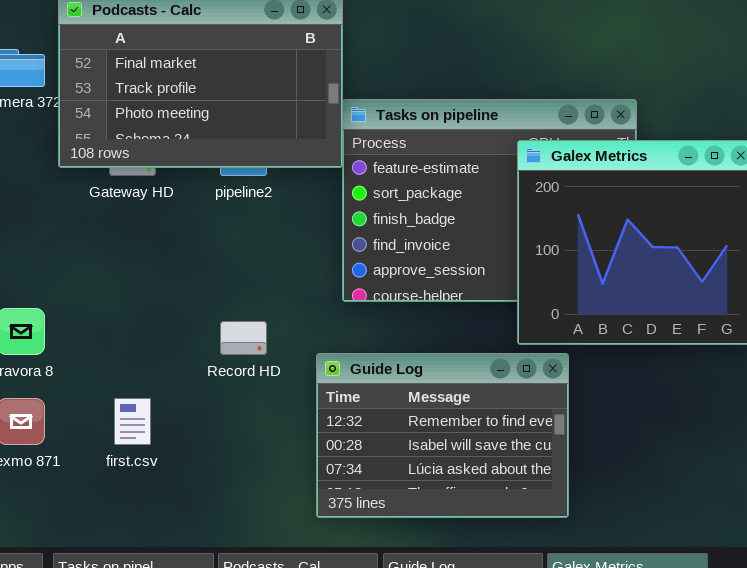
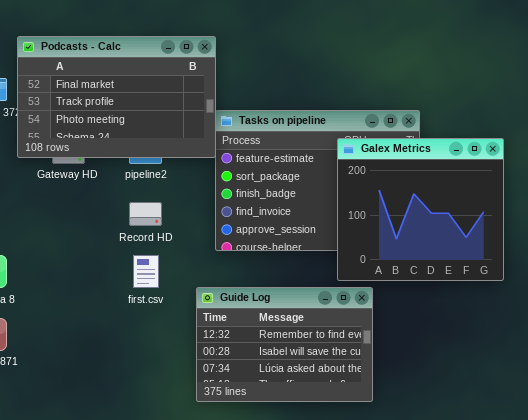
Record HD: [220,321,267,355] -> [129,202,162,226], moved
first.csv: [114,398,151,445] -> [133,255,159,288], moved

